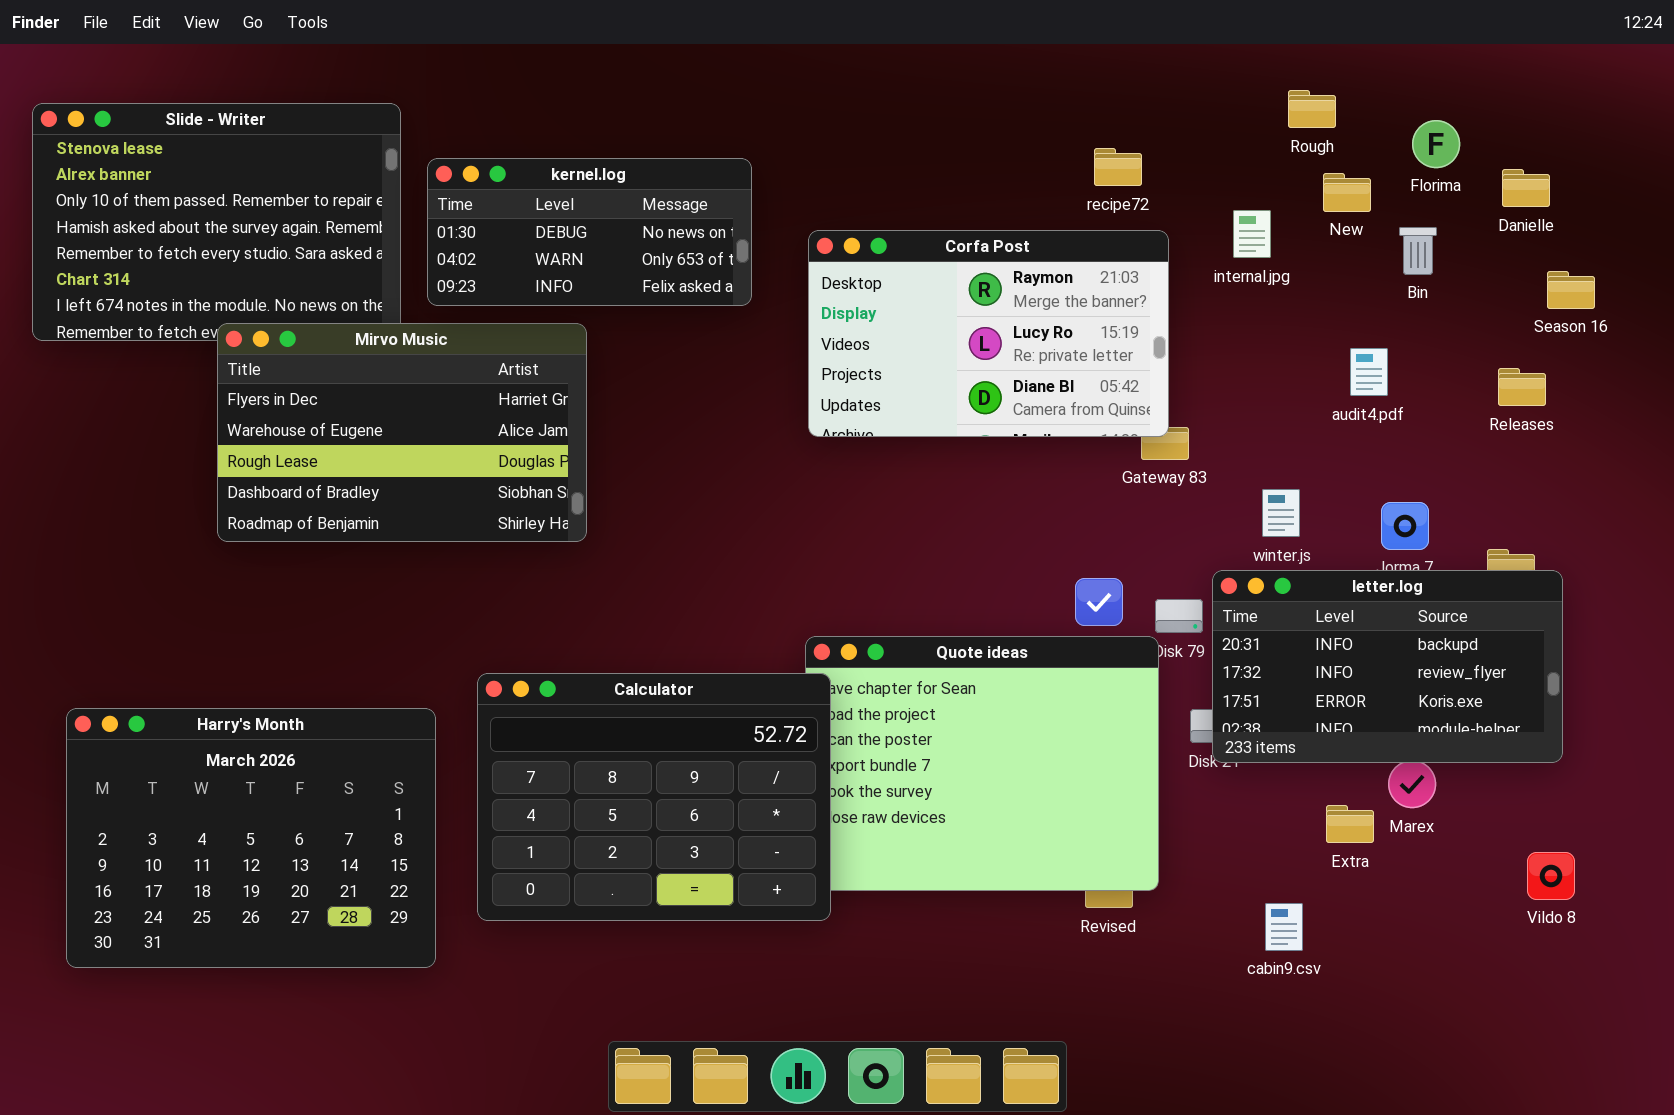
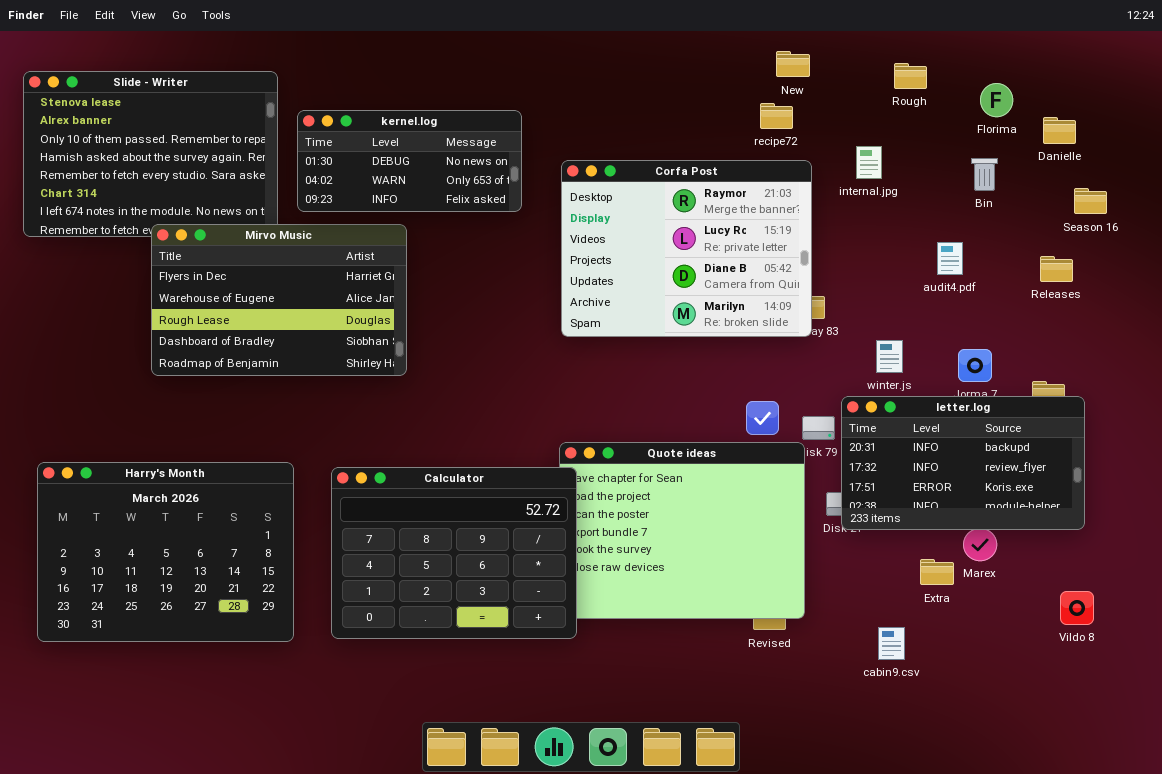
New: [1323,173,1371,212] -> [776,51,810,77], moved
Corfa Post: [808,230,1169,437] -> [561,160,812,337], resized
Harry's Month: [66,708,436,968] -> [37,462,294,642], moved

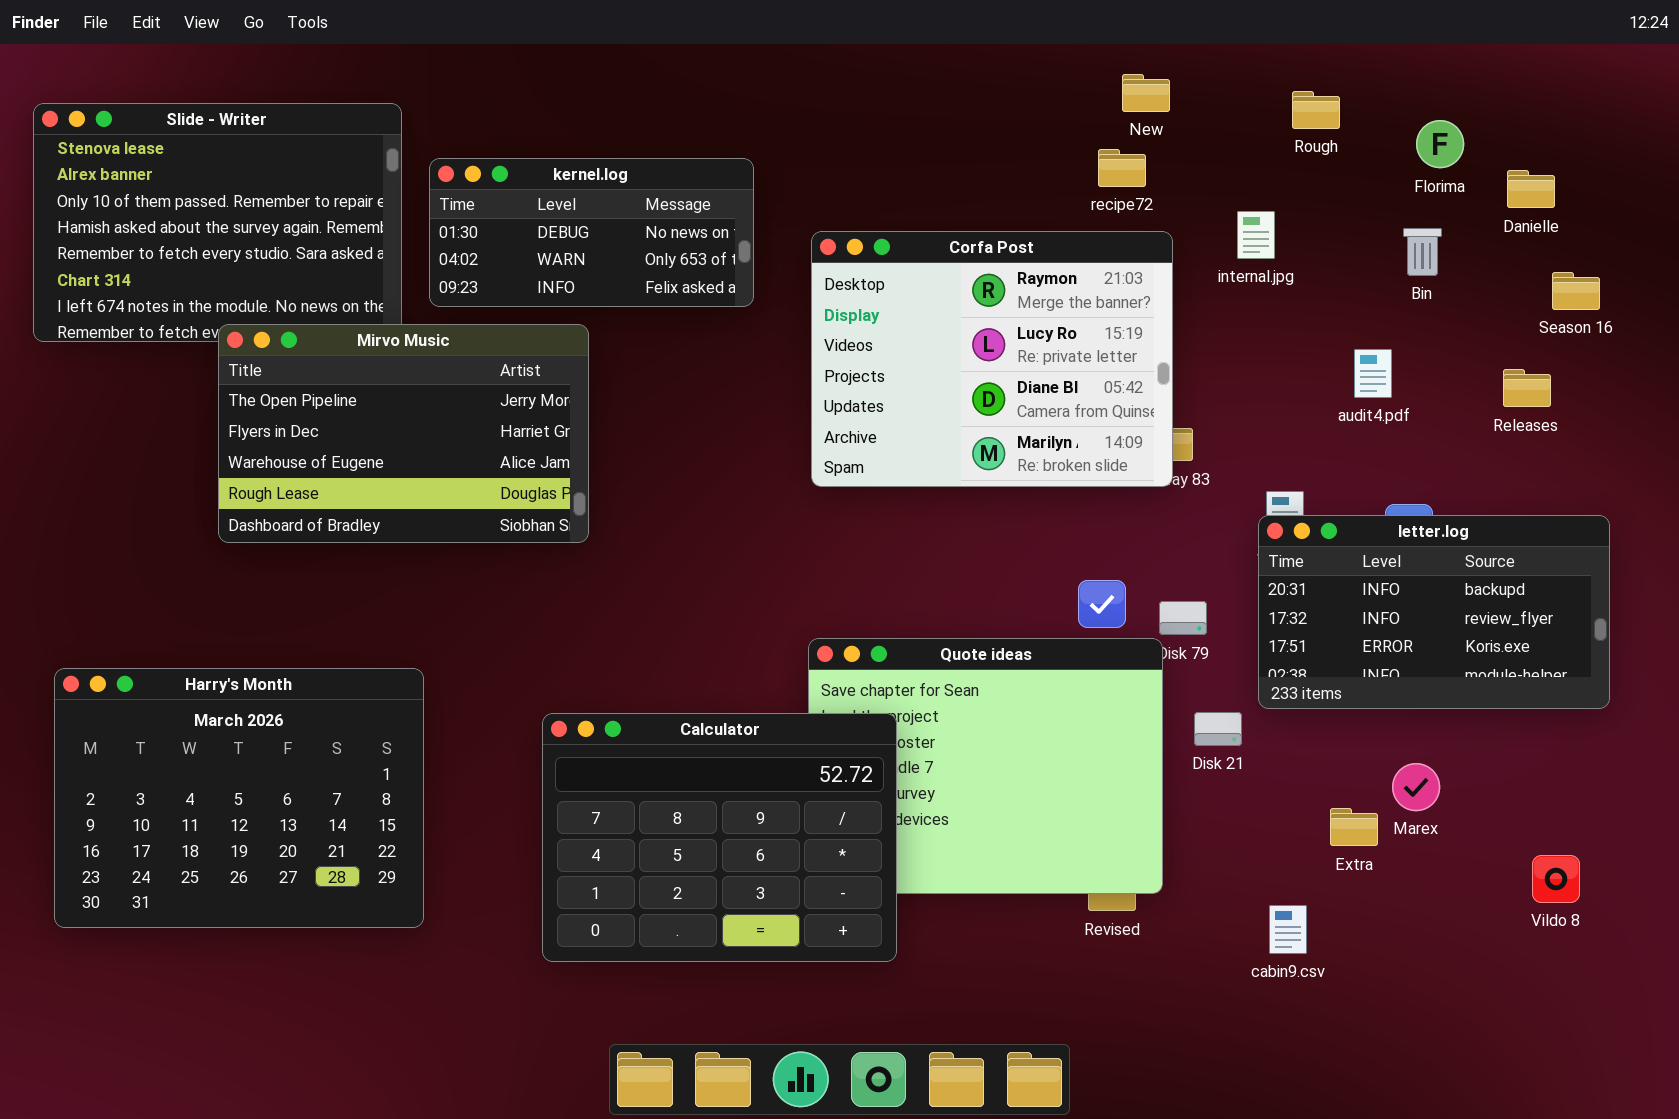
Mirvo Music: [151,224,407,376] -> [218,324,589,543], scrolled up 1 row
letter.log: [841,396,1085,530] -> [1258,515,1610,709], moved
Calculator: [331,467,577,639] -> [542,713,897,962], moved

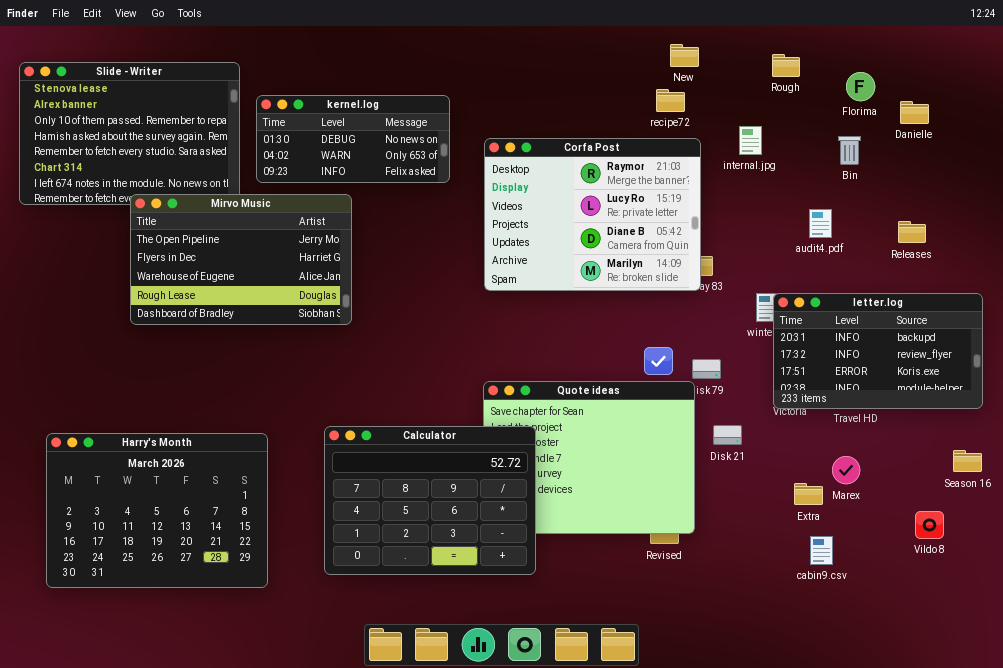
Season 16: [1552,272,1600,310] -> [953,450,982,472], moved
letter.log: [1258,515,1610,709] -> [773,293,983,409], moved
Harry's Month: [54,668,424,928] -> [46,433,268,588], moved
cabin9.csv: [1269,905,1307,954] -> [810,536,833,565], moved

